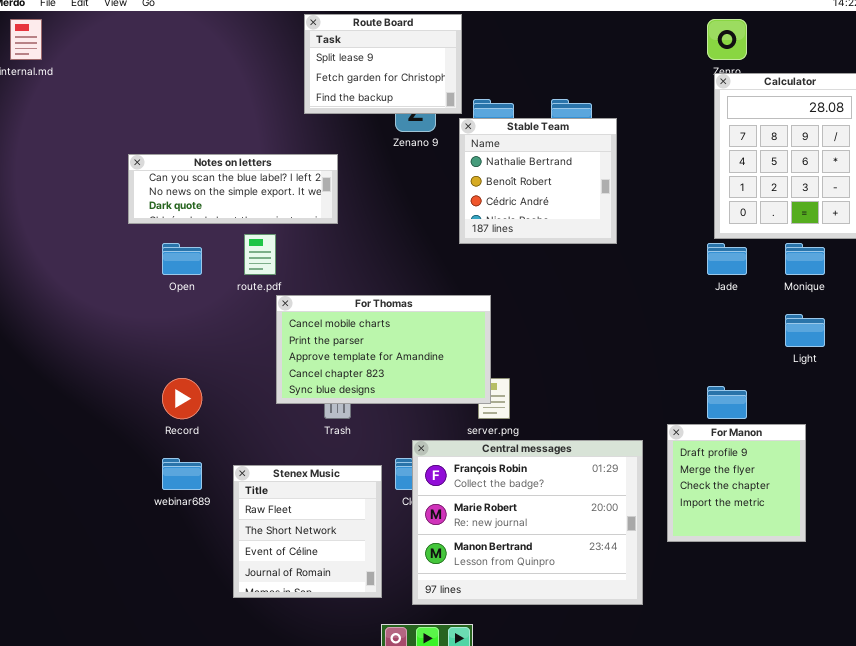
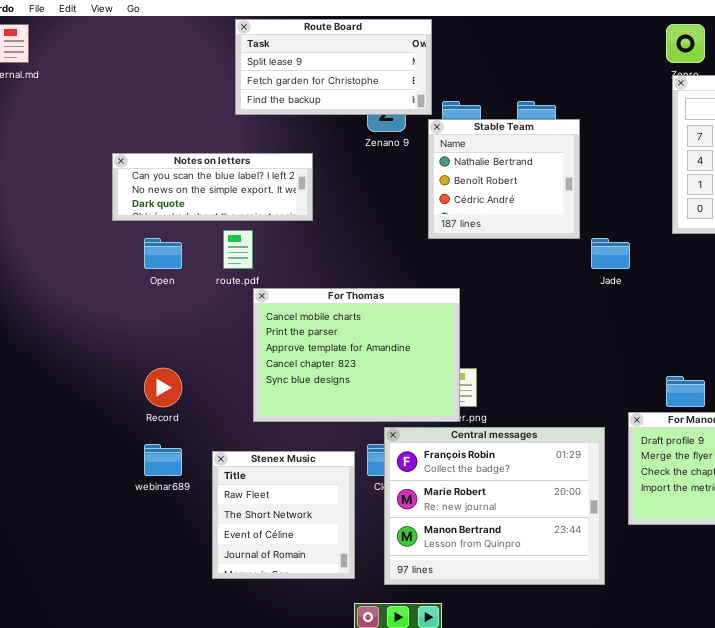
Route Board: [304,14,462,114] -> [235,19,432,115], resized
Jade: [707,243,747,275] -> [591,238,630,269], moved
For Thomas: [276,295,491,404] -> [253,288,460,422], resized

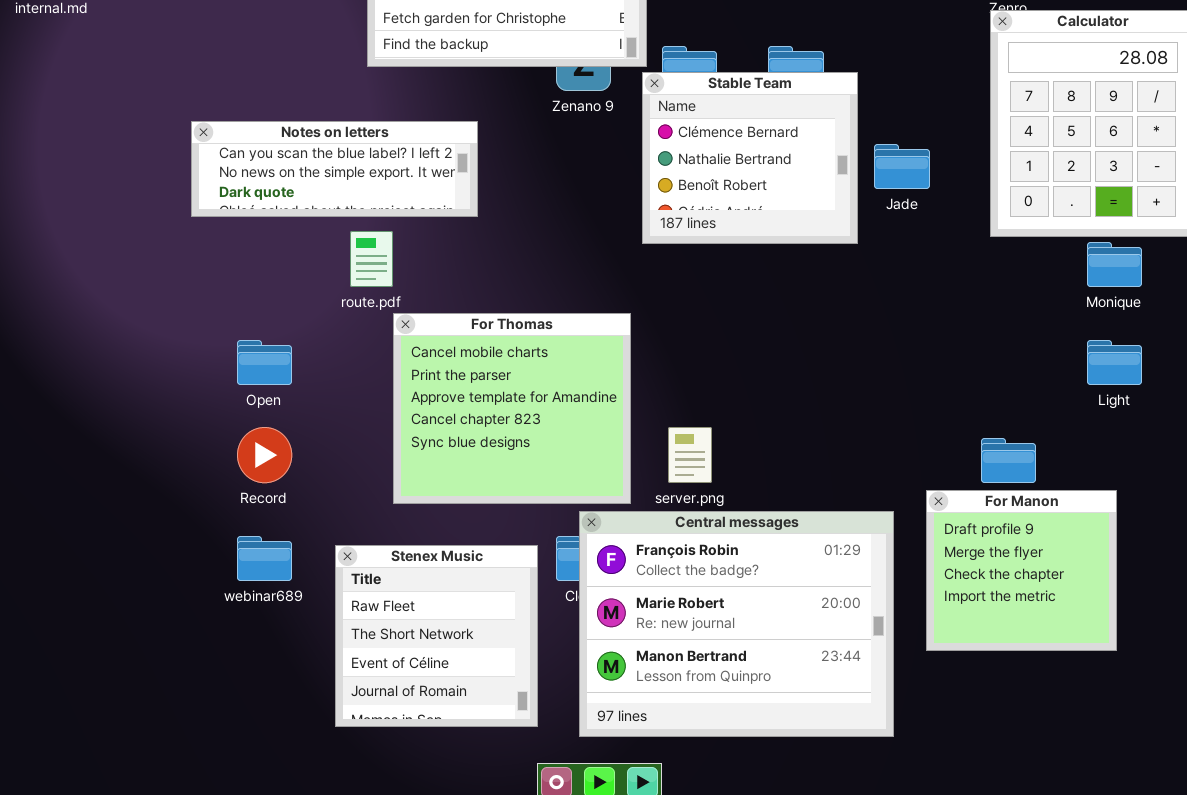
Stable Team: [428,119,580,239] -> [642,72,858,244], scrolled up 1 row
Open: [144,238,182,269] -> [237,340,292,385], moved
Jade: [591,238,630,269] -> [874,144,930,189], moved
For Thomas: [253,288,460,422] -> [393,313,631,504], resized

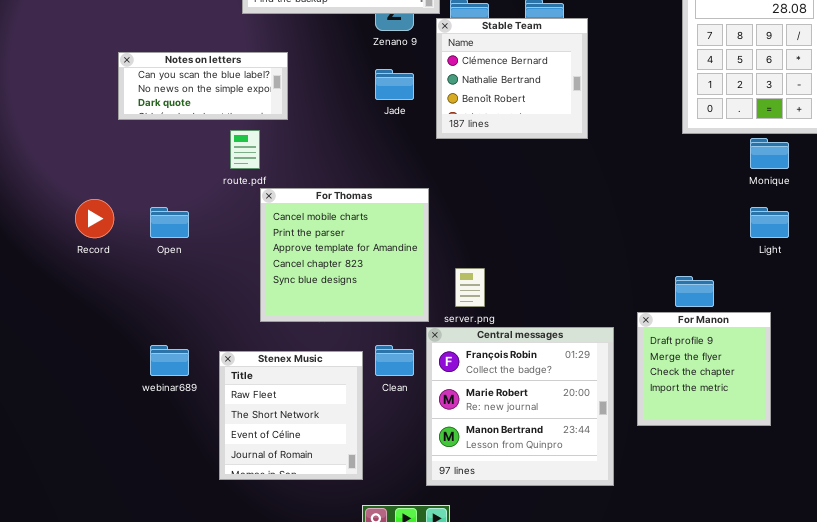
Notes on letters: [191,121,478,217] -> [118,52,288,120], resized
Jade: [874,144,930,189] -> [375,69,414,100], moved
Record: [237,427,292,483] -> [75,199,114,238], moved
Central messages: [579,511,894,737] -> [426,327,614,486], resized

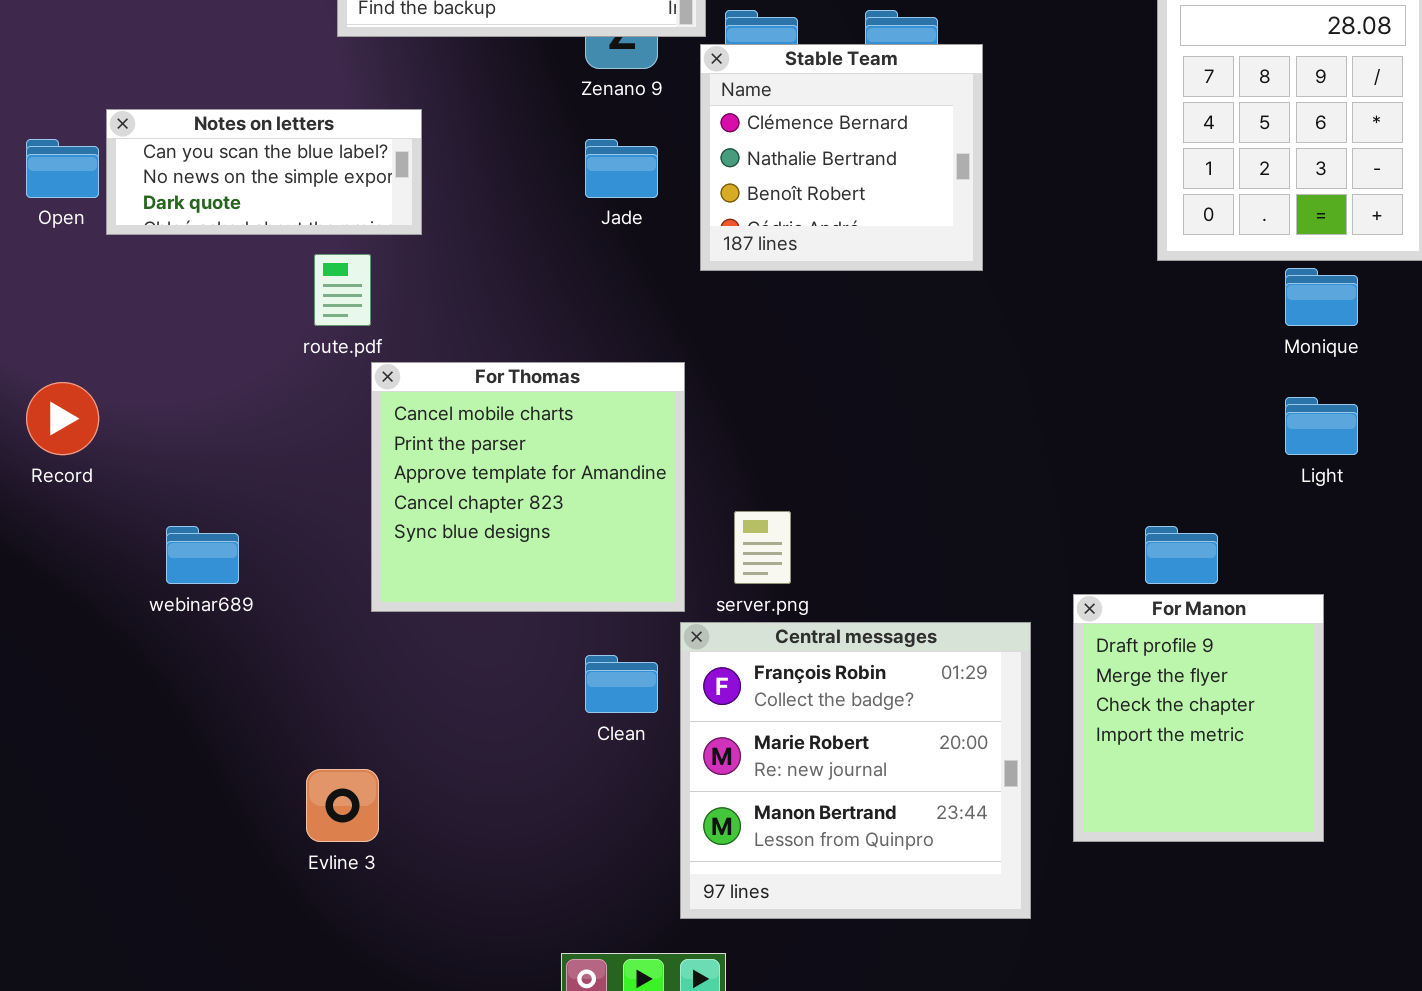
Open: [150,207,189,238] -> [26,139,99,198], moved
For Manon: [637,312,771,426] -> [1073,594,1324,842], resized
webinar689: [150,345,189,376] -> [166,526,239,584], moved
Stenex Music: [219,351,363,480] -> none, closed

